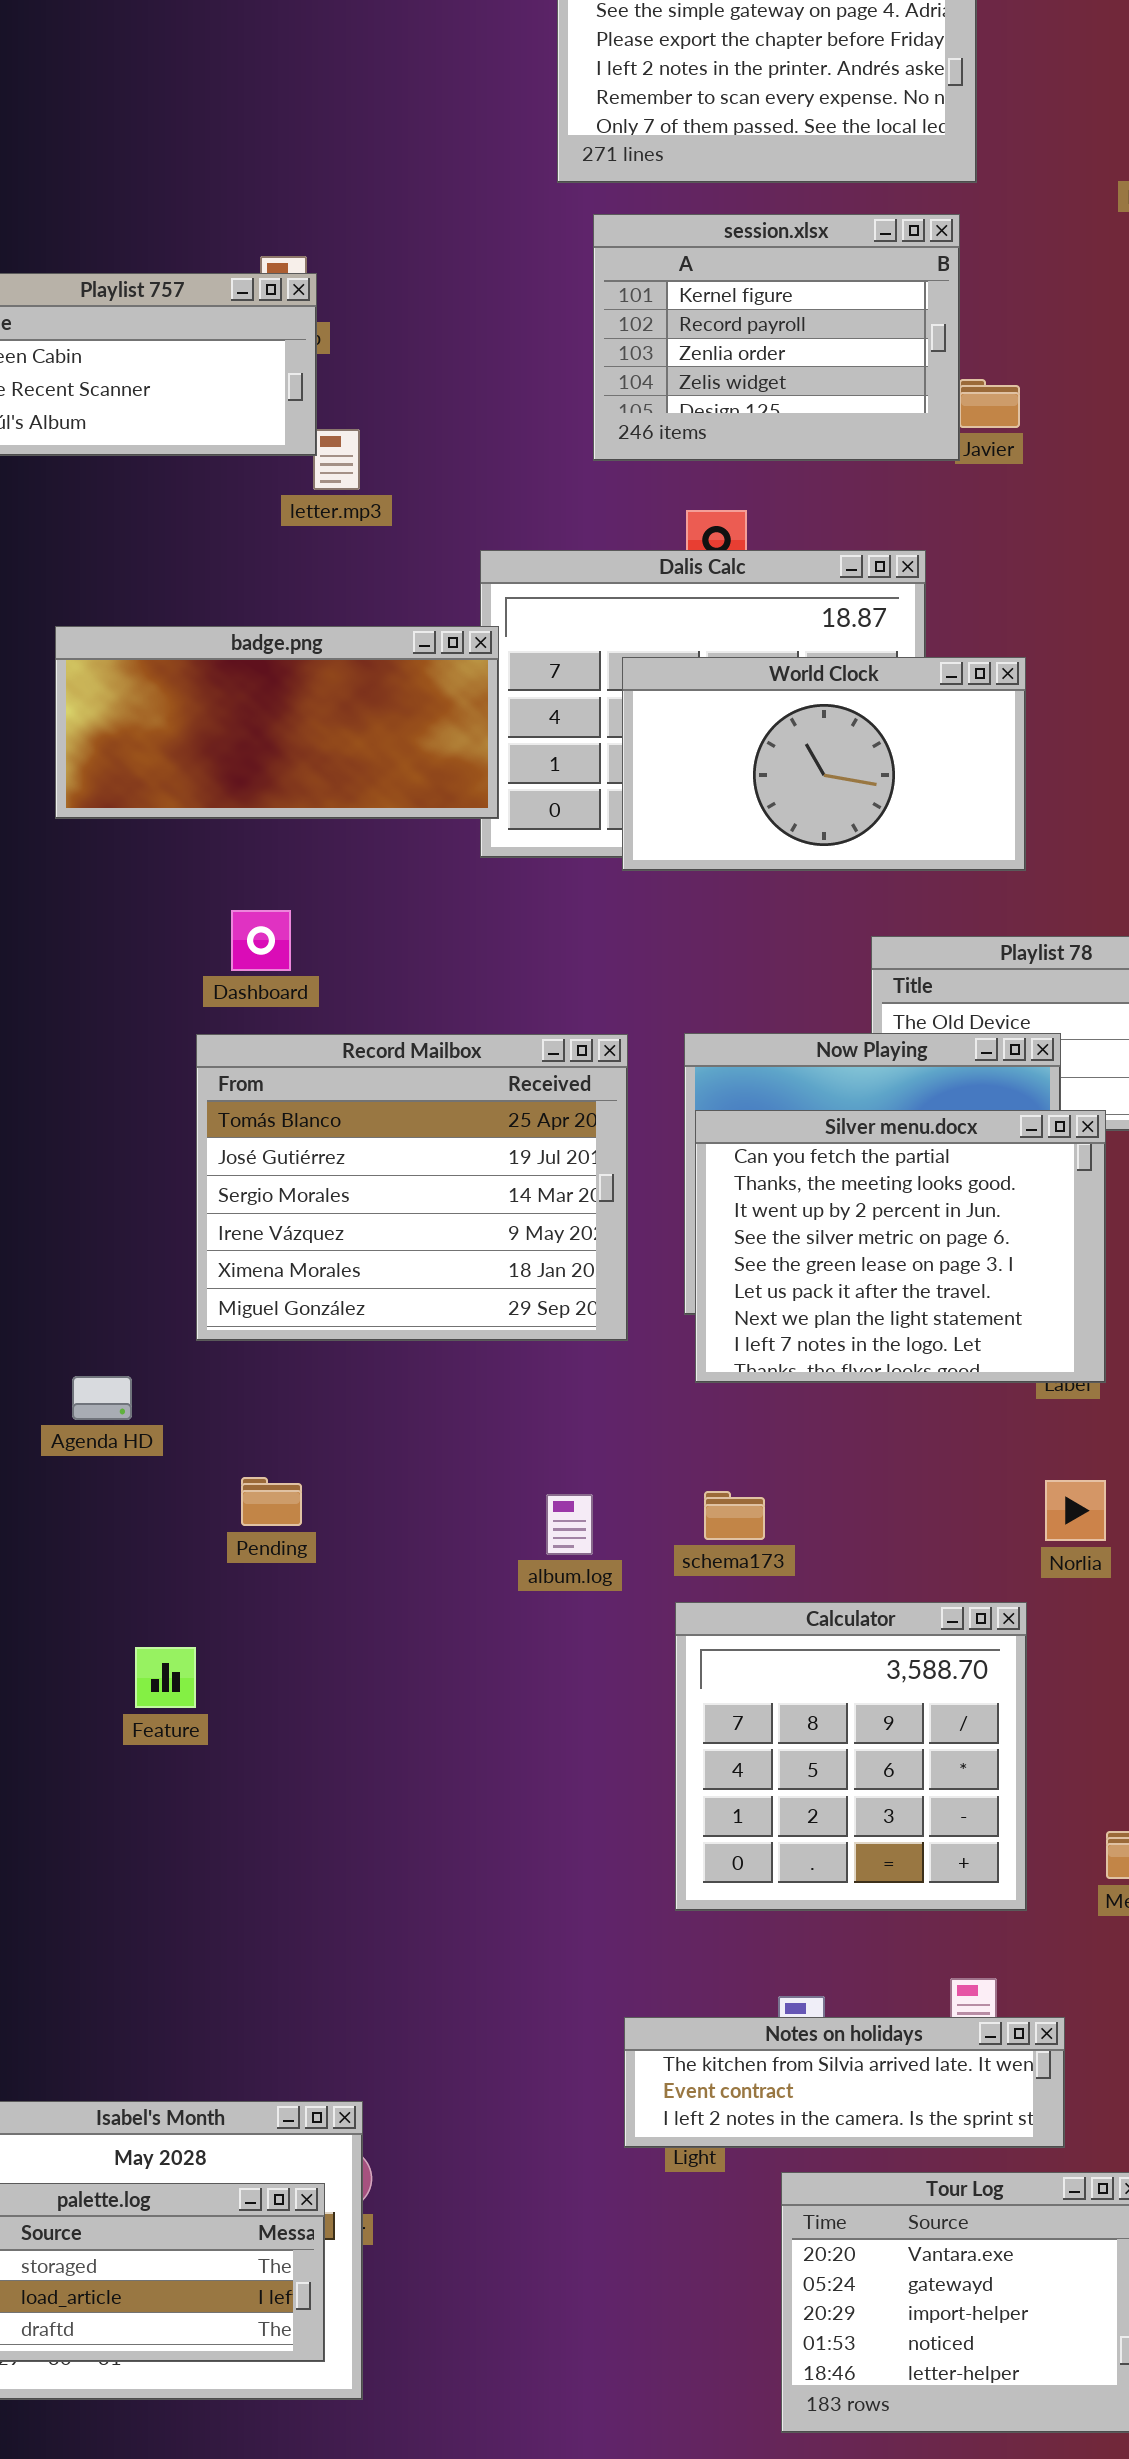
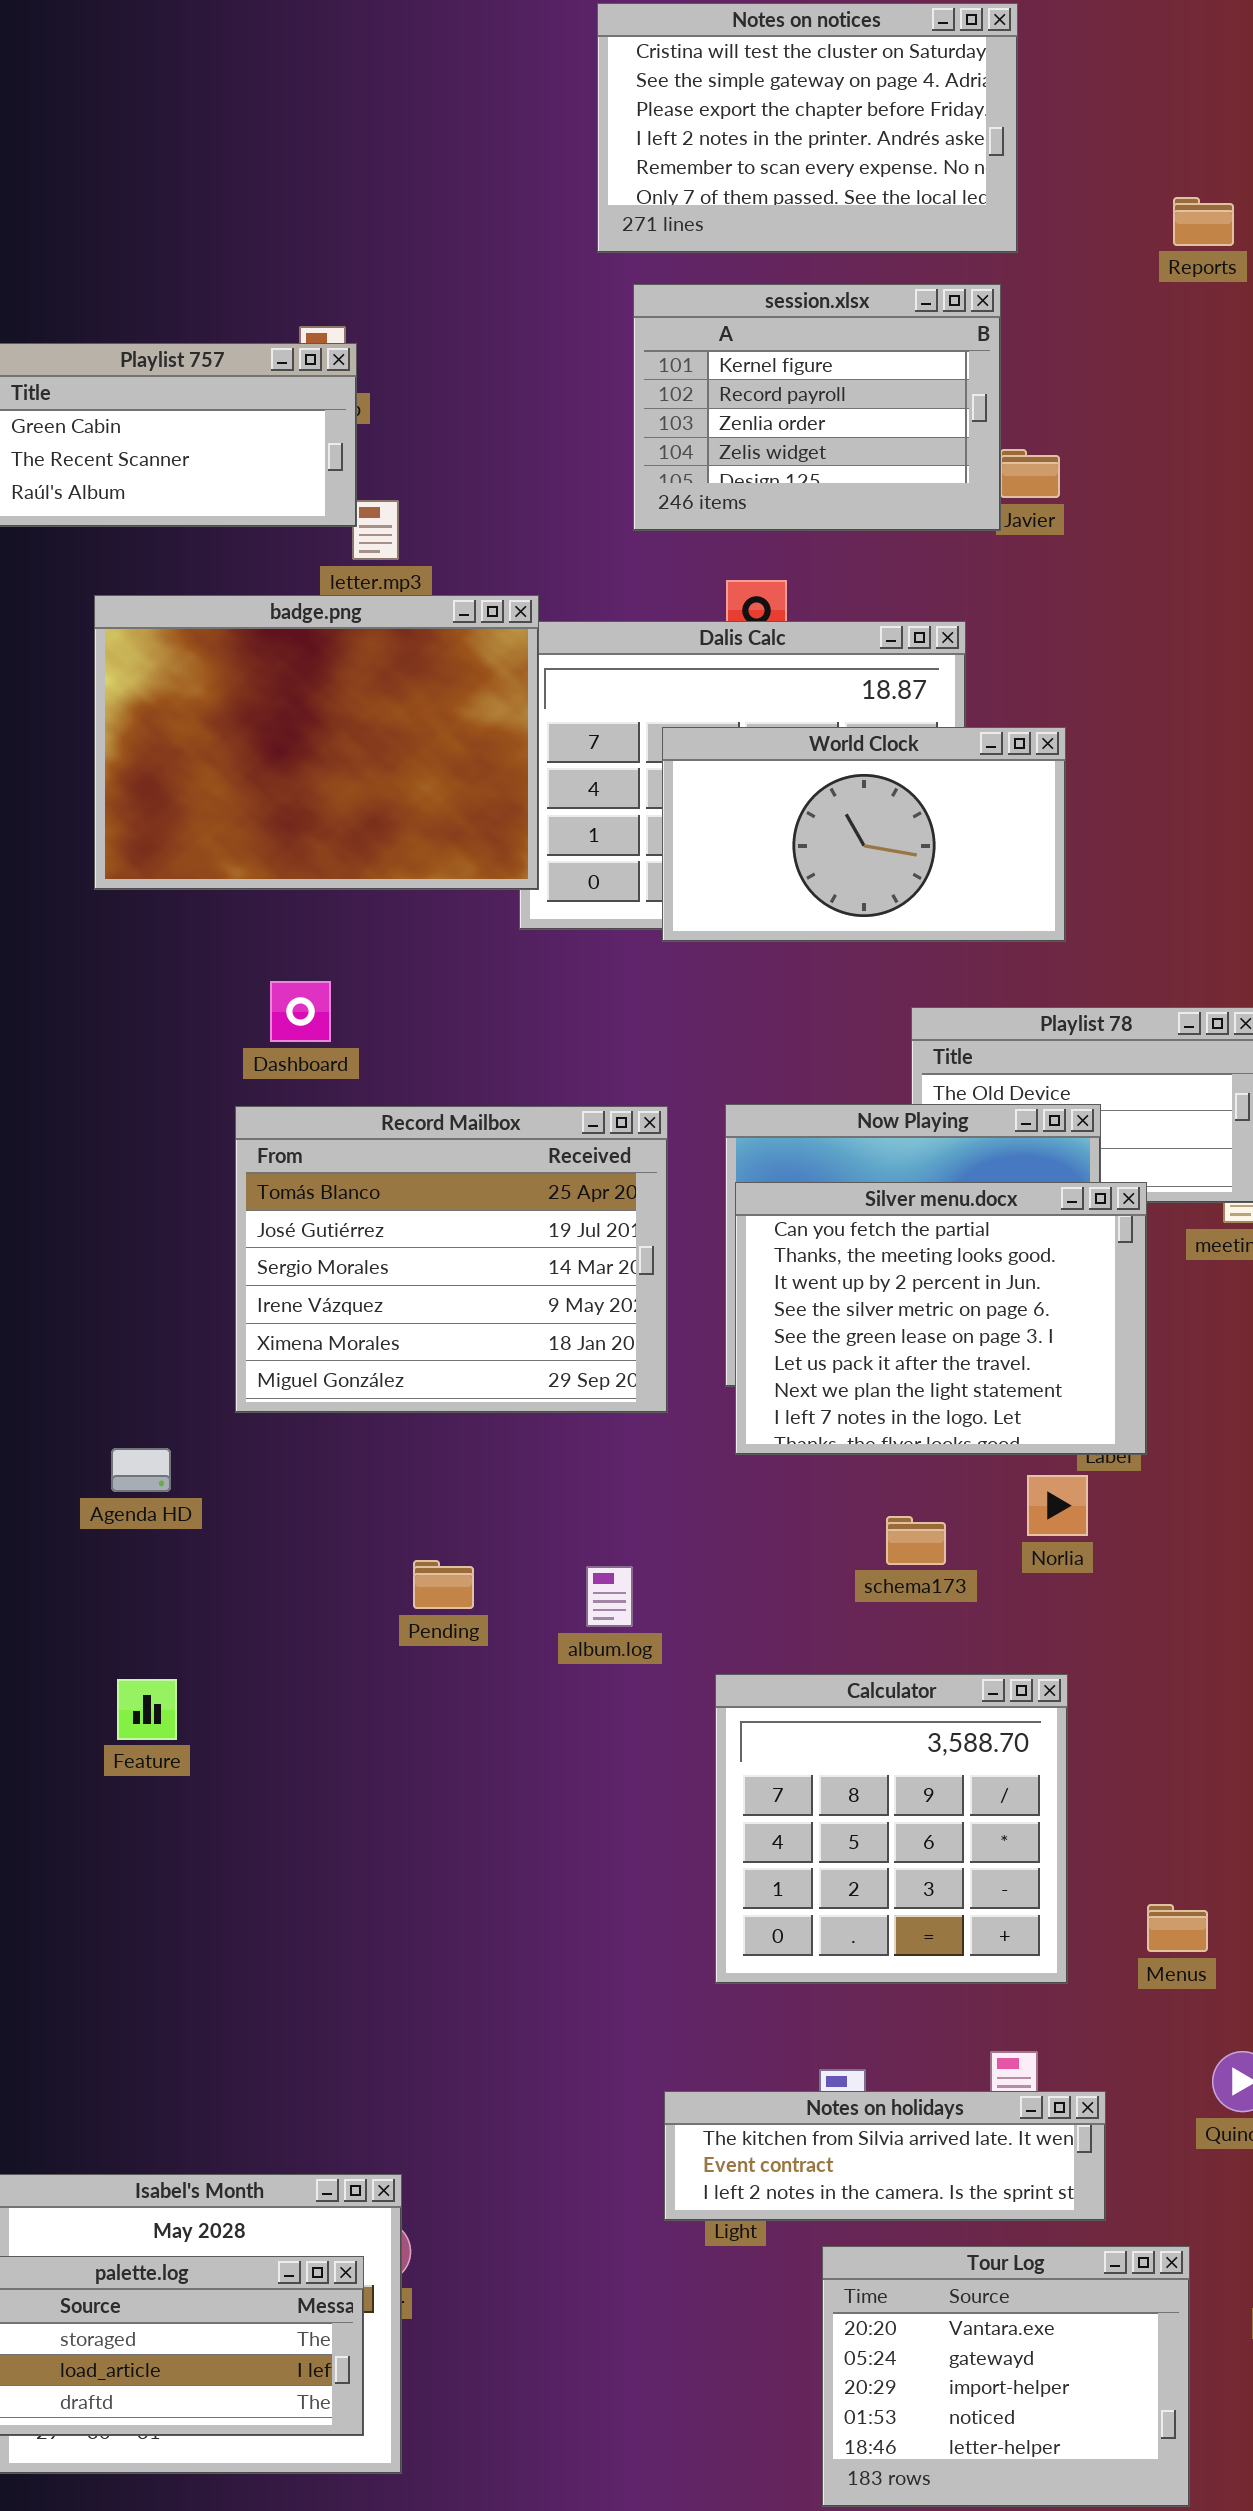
badge.png: [55,626,499,819] -> [94,595,539,890], resized
Pending: [241,1477,302,1526] -> [413,1560,474,1609], moved
Norlia: [1045,1480,1106,1541] -> [1027,1475,1088,1536], moved
schema173: [704,1491,765,1540] -> [886,1516,946,1565], moved
Feature: [135,1647,196,1708] -> [117,1679,177,1740], moved

